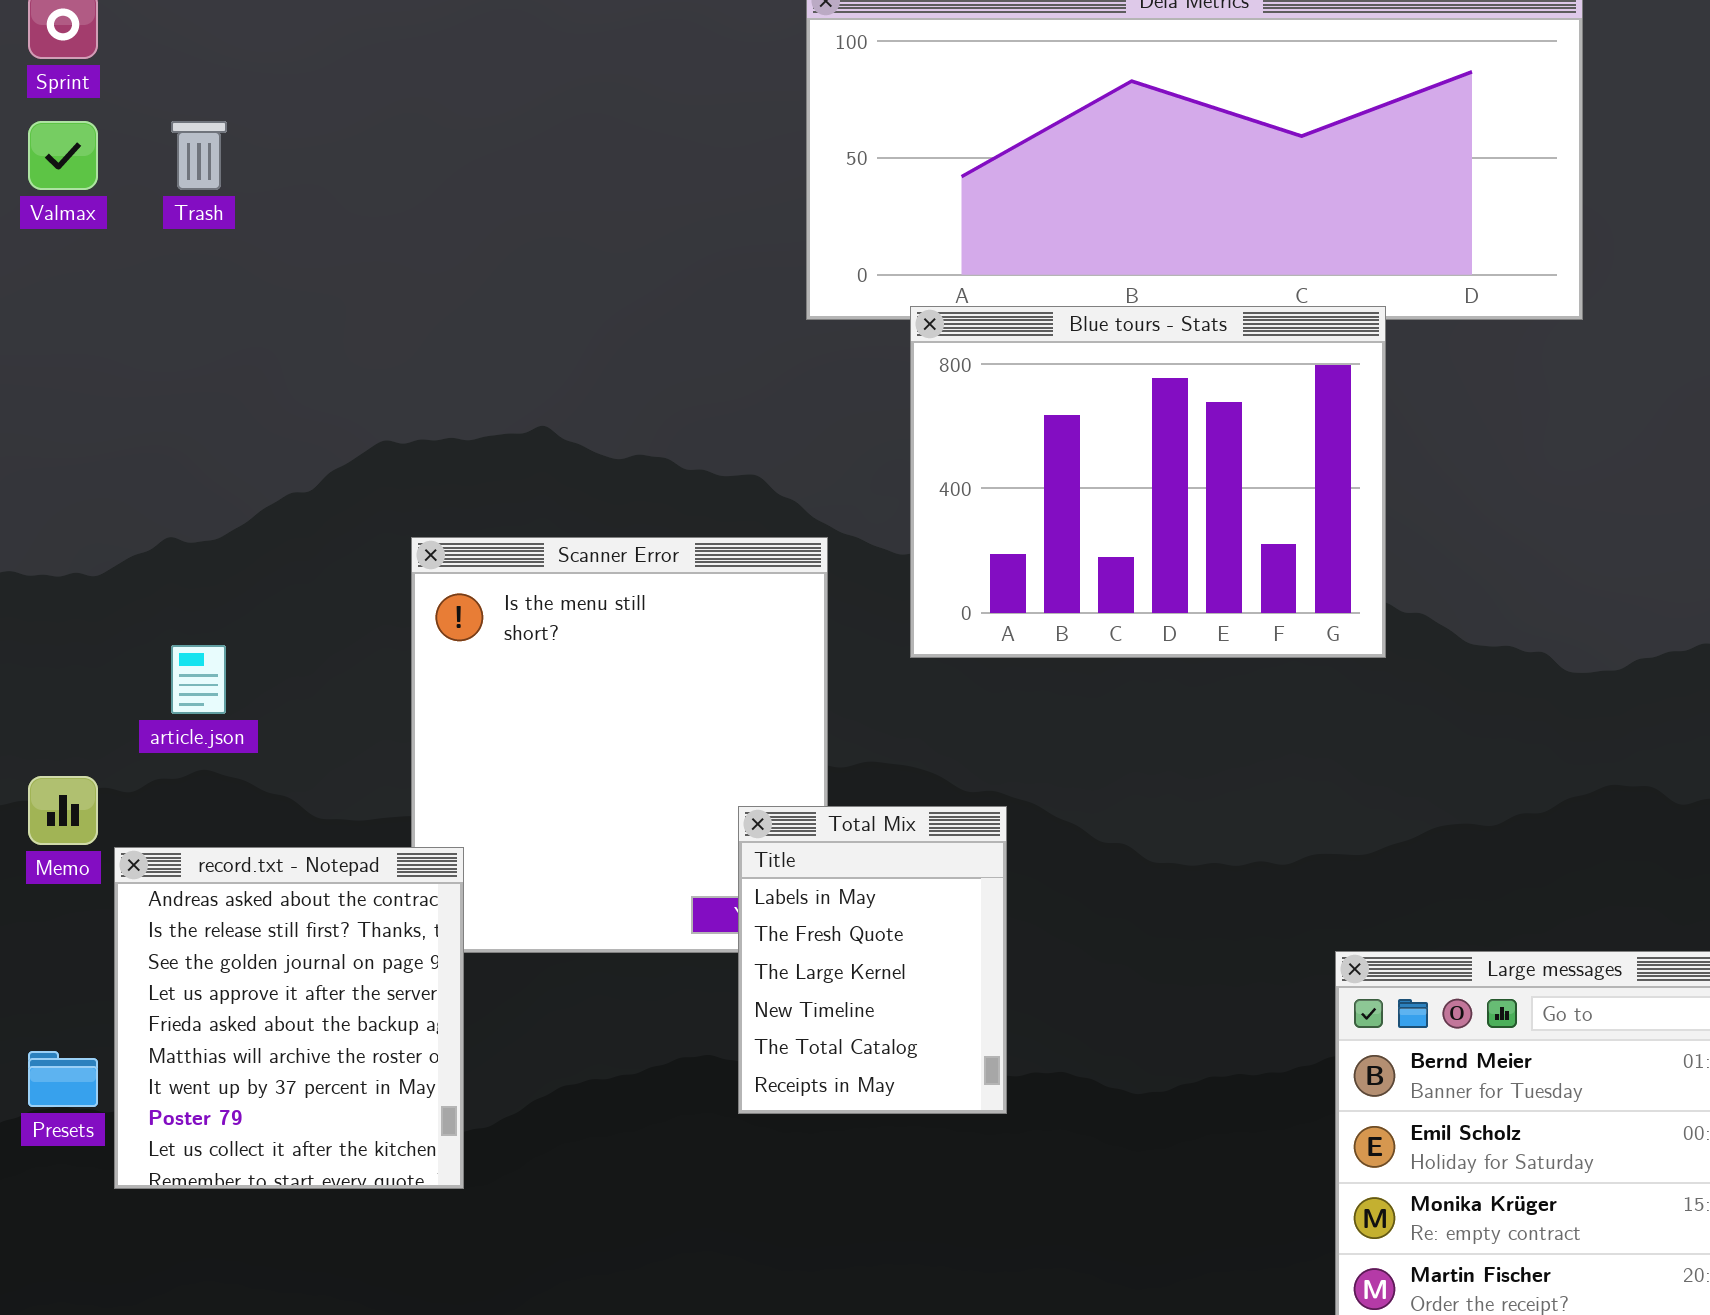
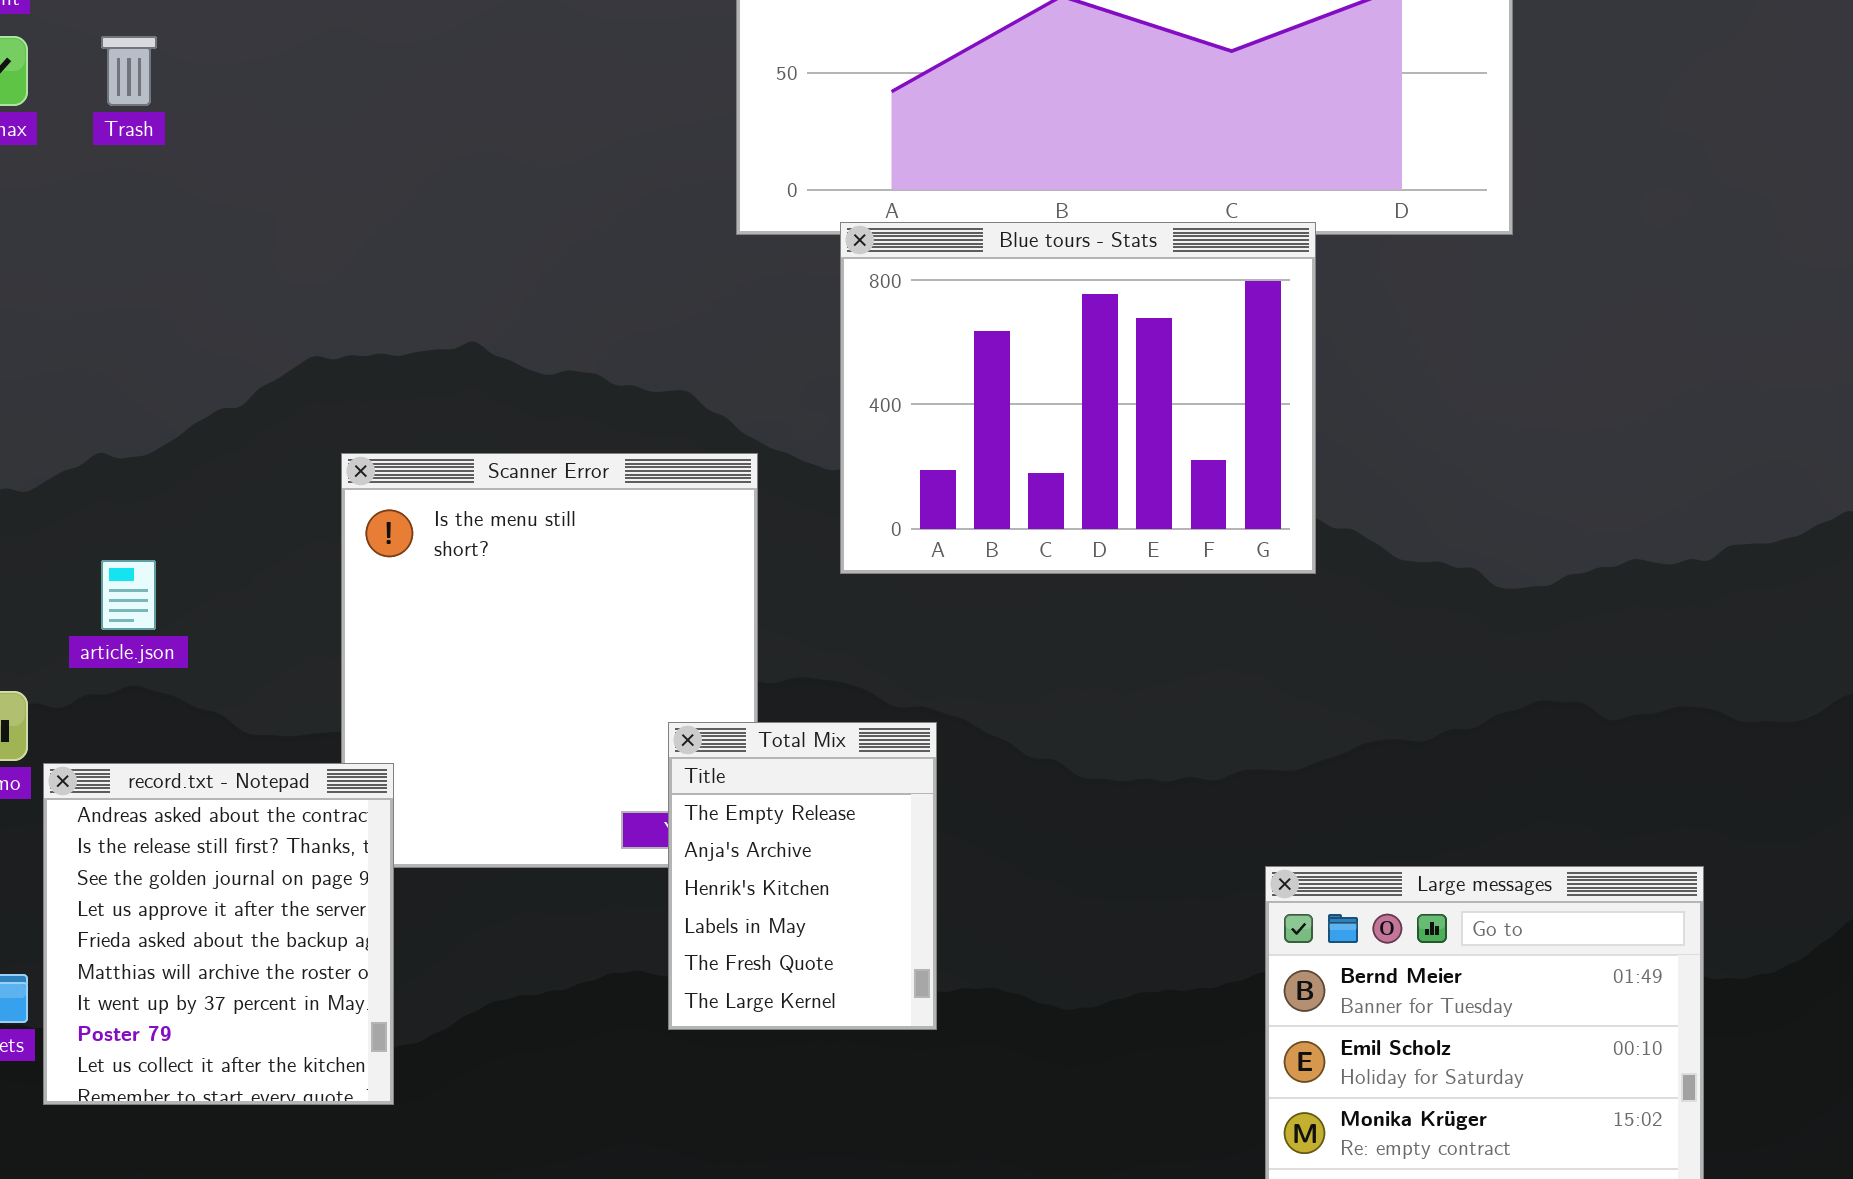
Total Mix: [738,806,1007,1114] -> [668,722,937,1030], scrolled up 3 rows

